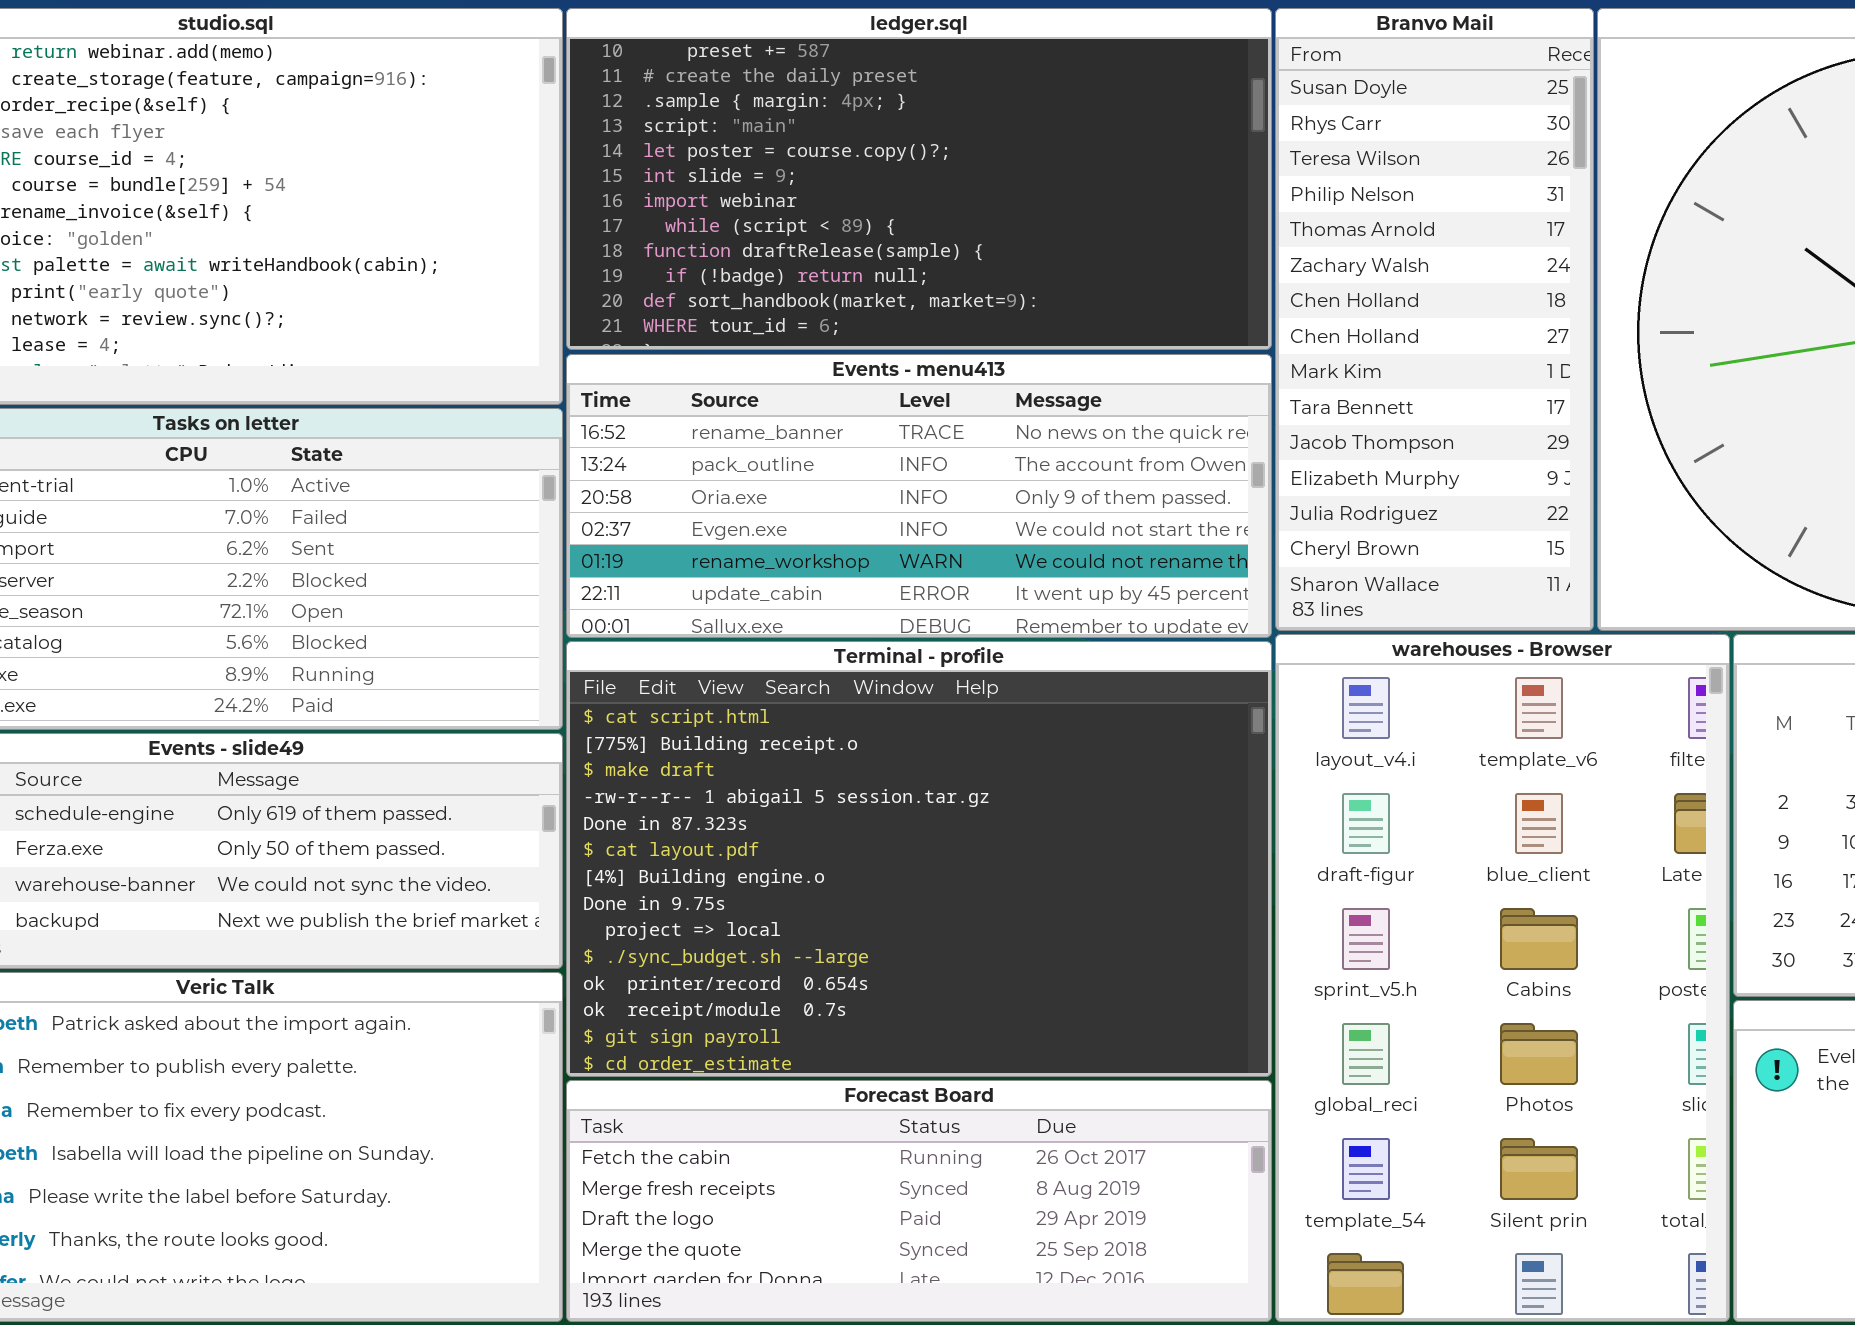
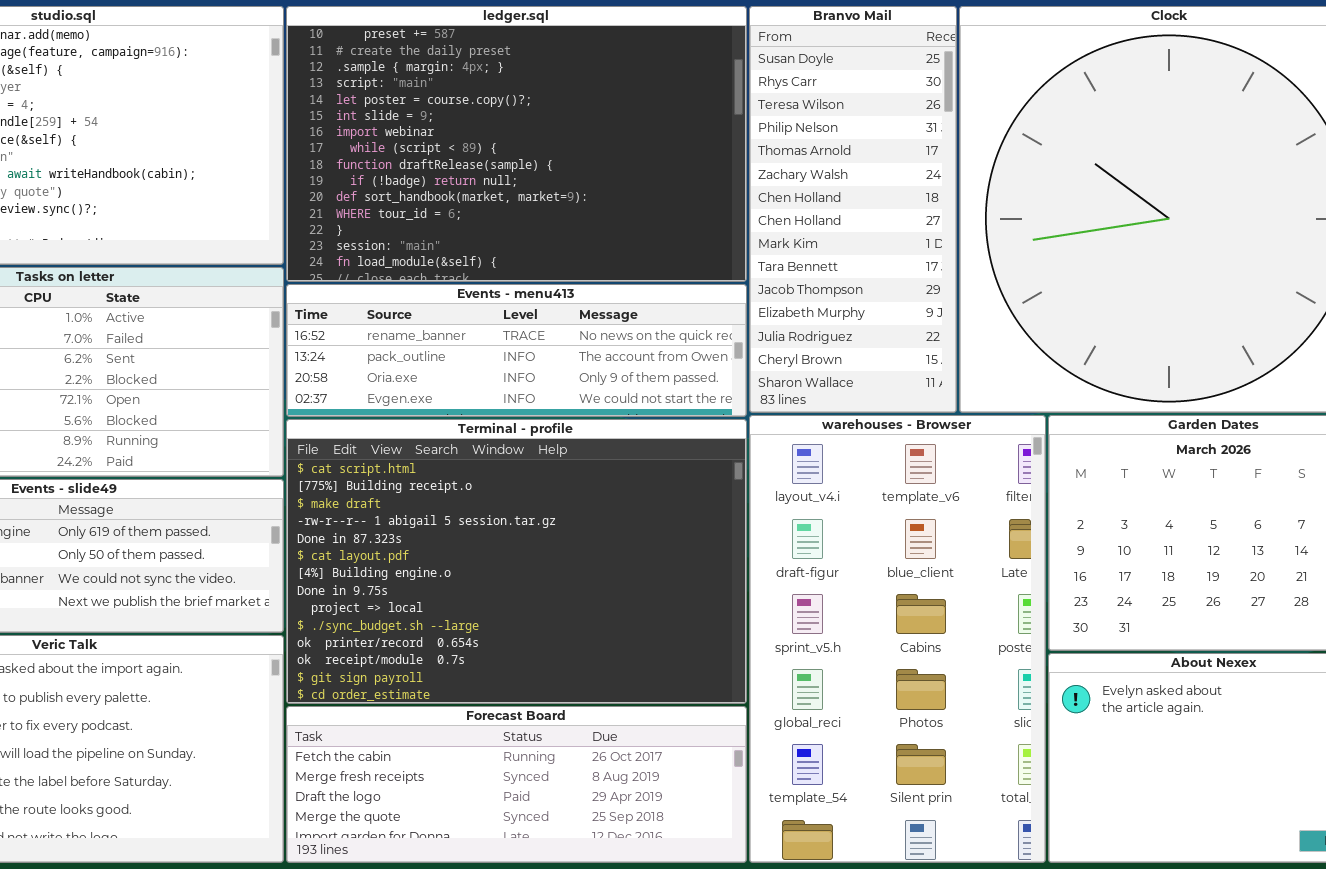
ledger.sql: [566,8,1272,350] -> [286,6,747,282], resized
Events - menu413: [566,354,1272,638] -> [286,284,747,417], resized

